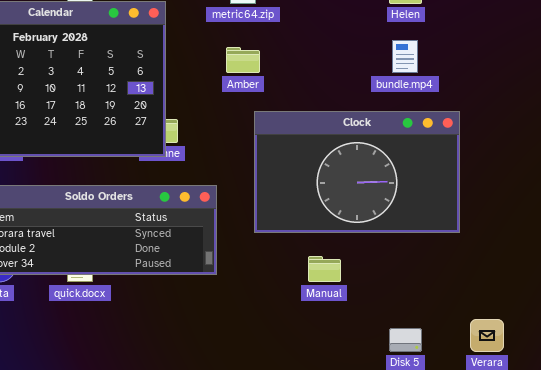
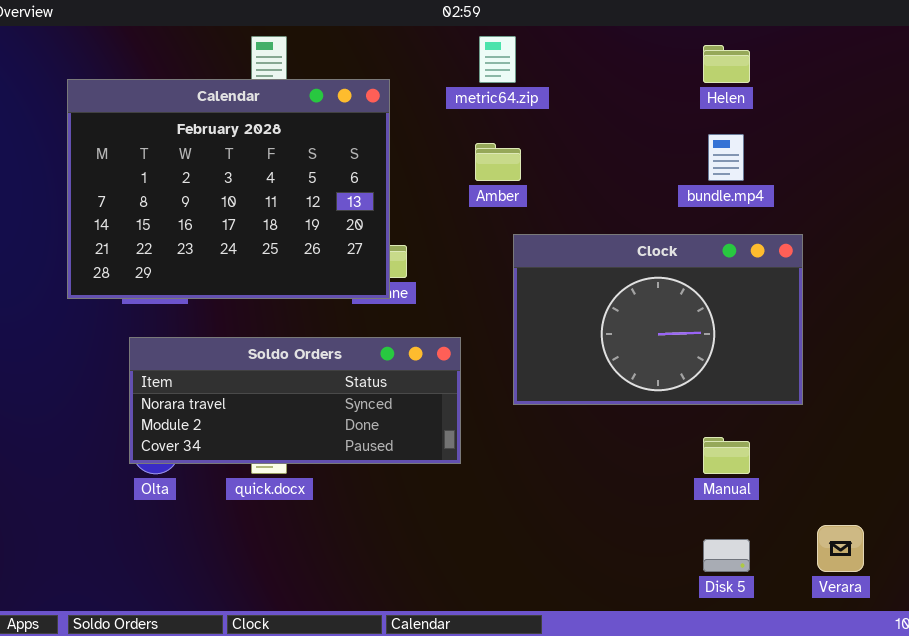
Manual: [308,256,341,282] -> [703,437,750,474], moved

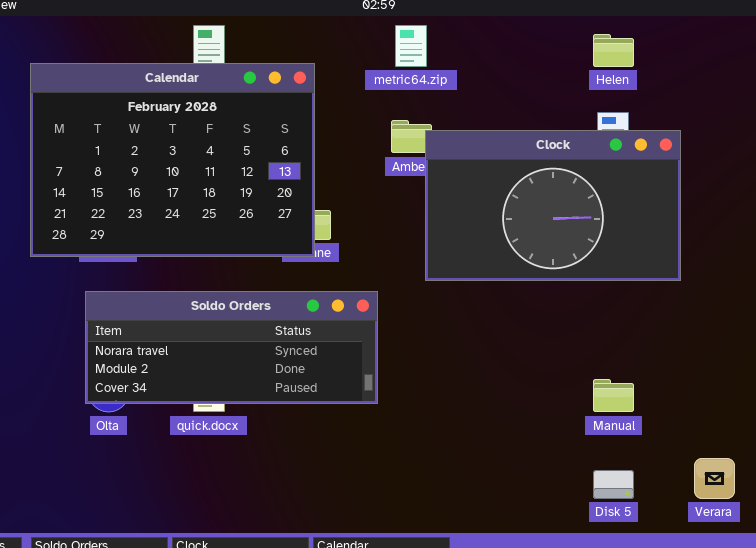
Clock: [513,234,803,405] -> [425,130,681,281], moved

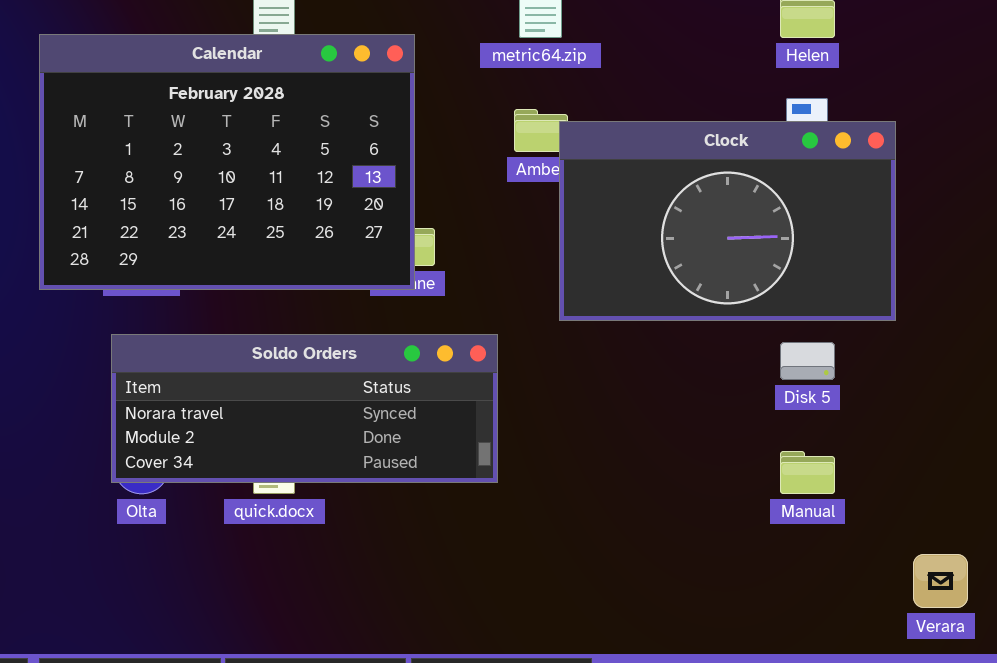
Disk 5: [593,470,634,499] -> [780,342,835,380], moved

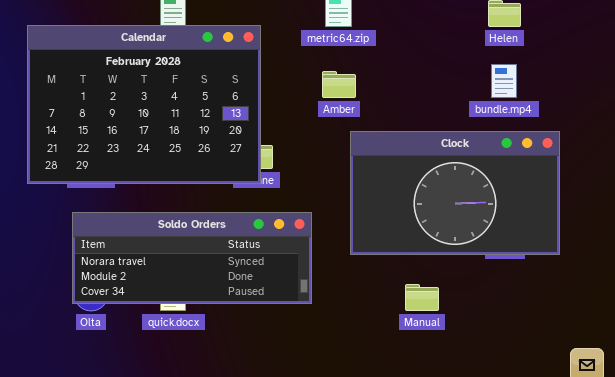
Clock: [559,121,896,321] -> [350,131,560,255], moved
Manual: [780,451,835,494] -> [405,284,439,311], moved

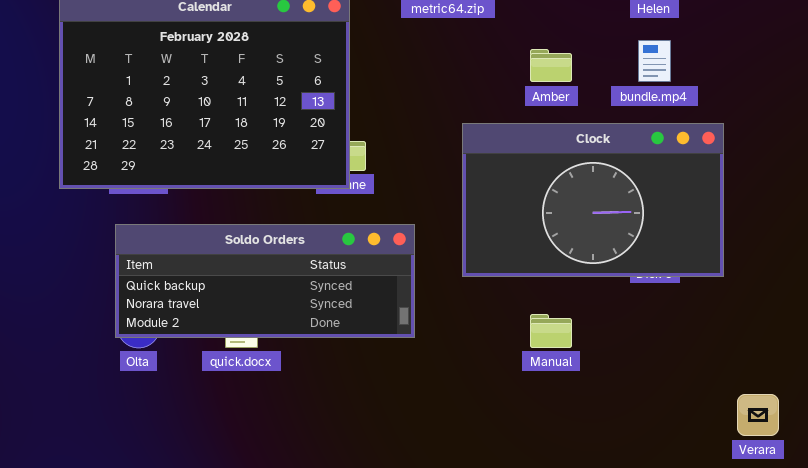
Amber: [322,71,356,98] -> [530,49,572,82], moved
Soldo Orders: [72,212,312,304] -> [115,224,415,338], scrolled up 1 row

